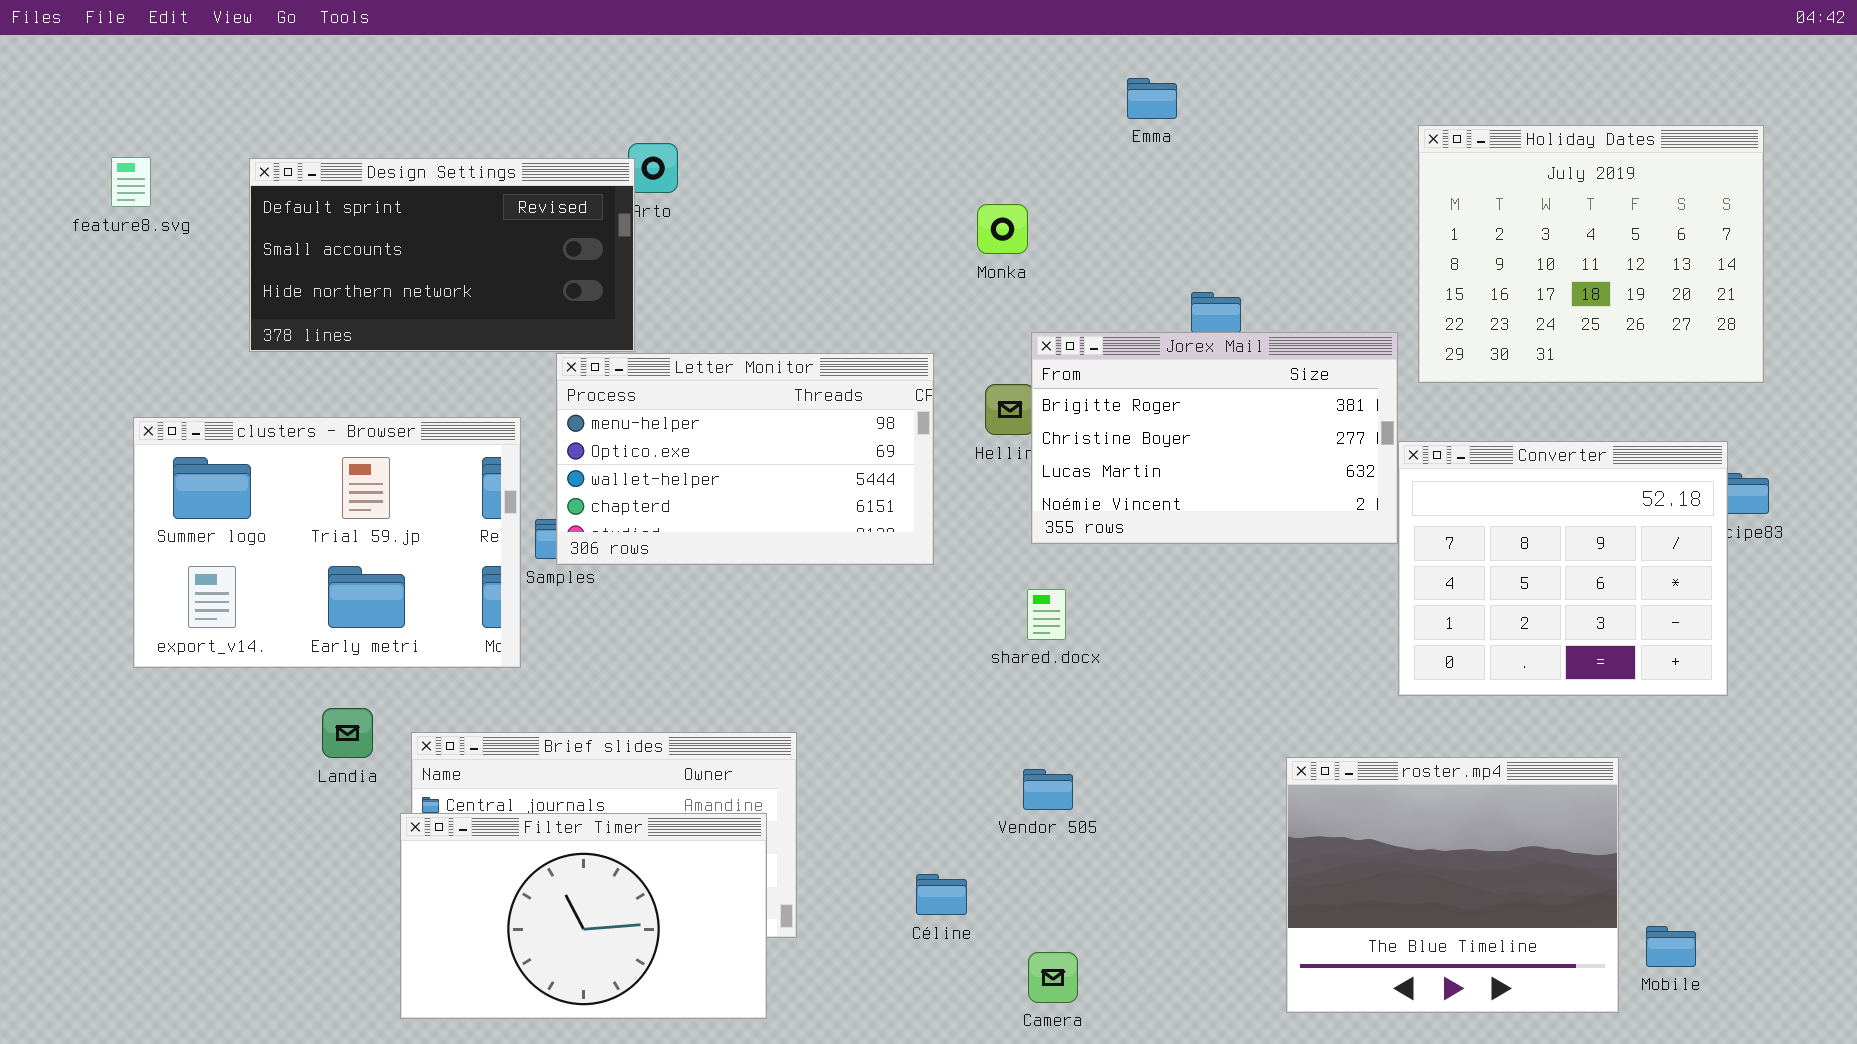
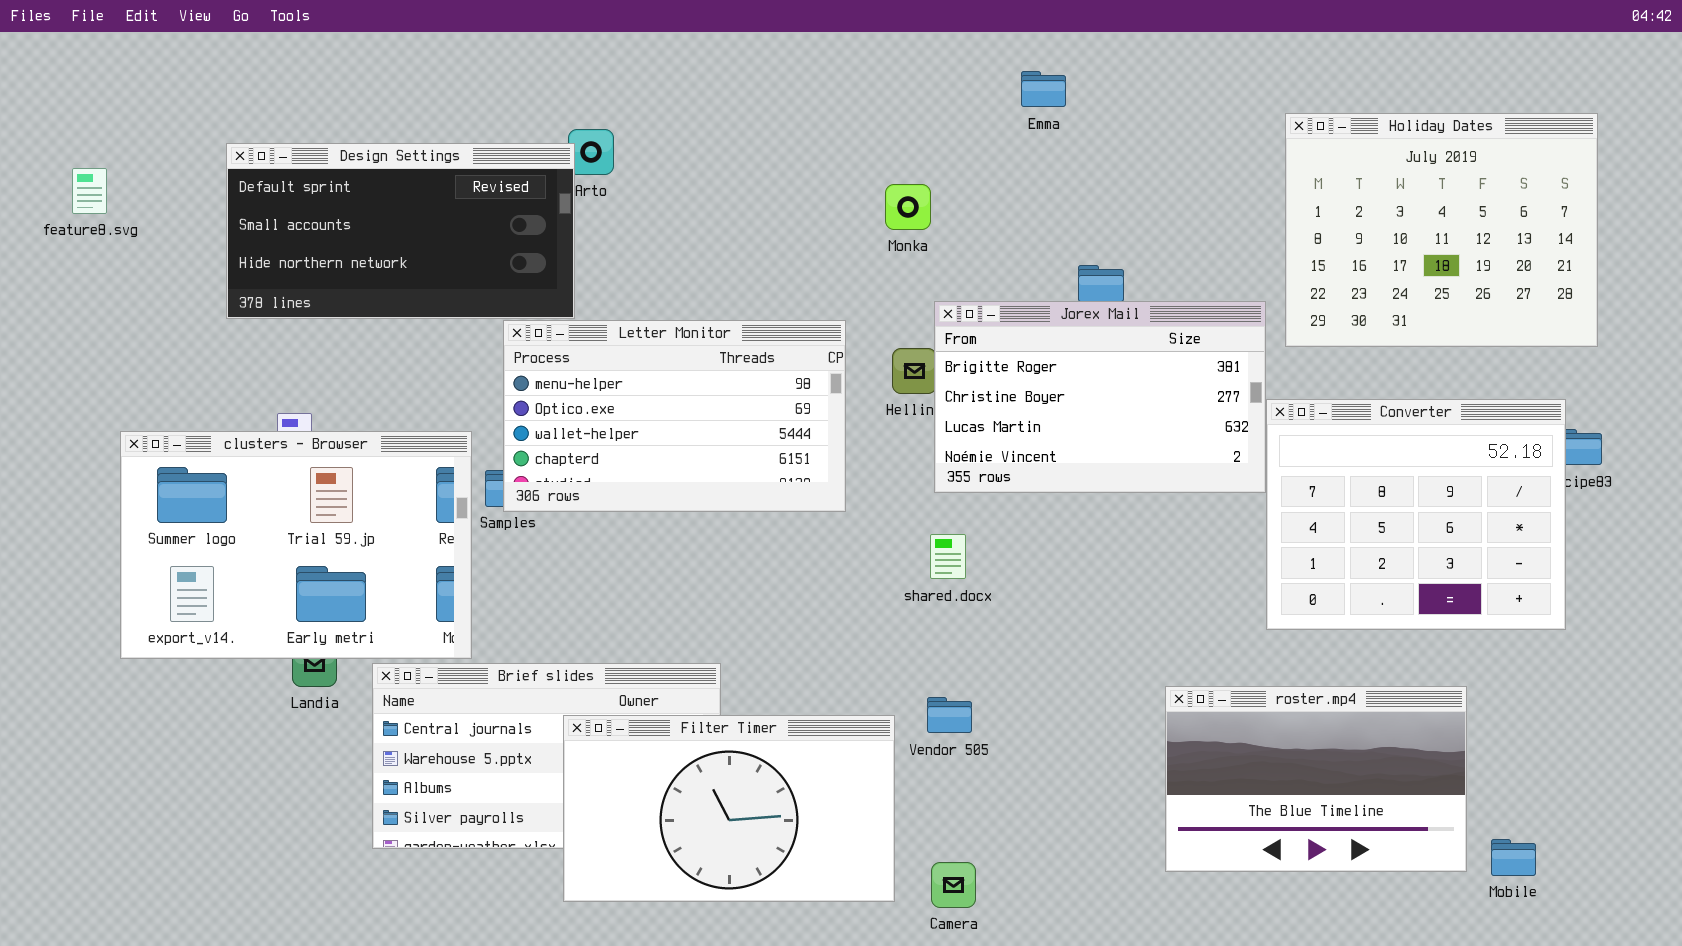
feature8.svg: [111,157,151,207] -> [72,168,107,214], moved
clusters - Browser: [133,417,521,668] -> [120,431,472,659], moved
roster.mp4: [1286,757,1619,1013] -> [1165,686,1467,872], resized
Filter Timer: [400,813,767,1019] -> [563,715,895,902], moved

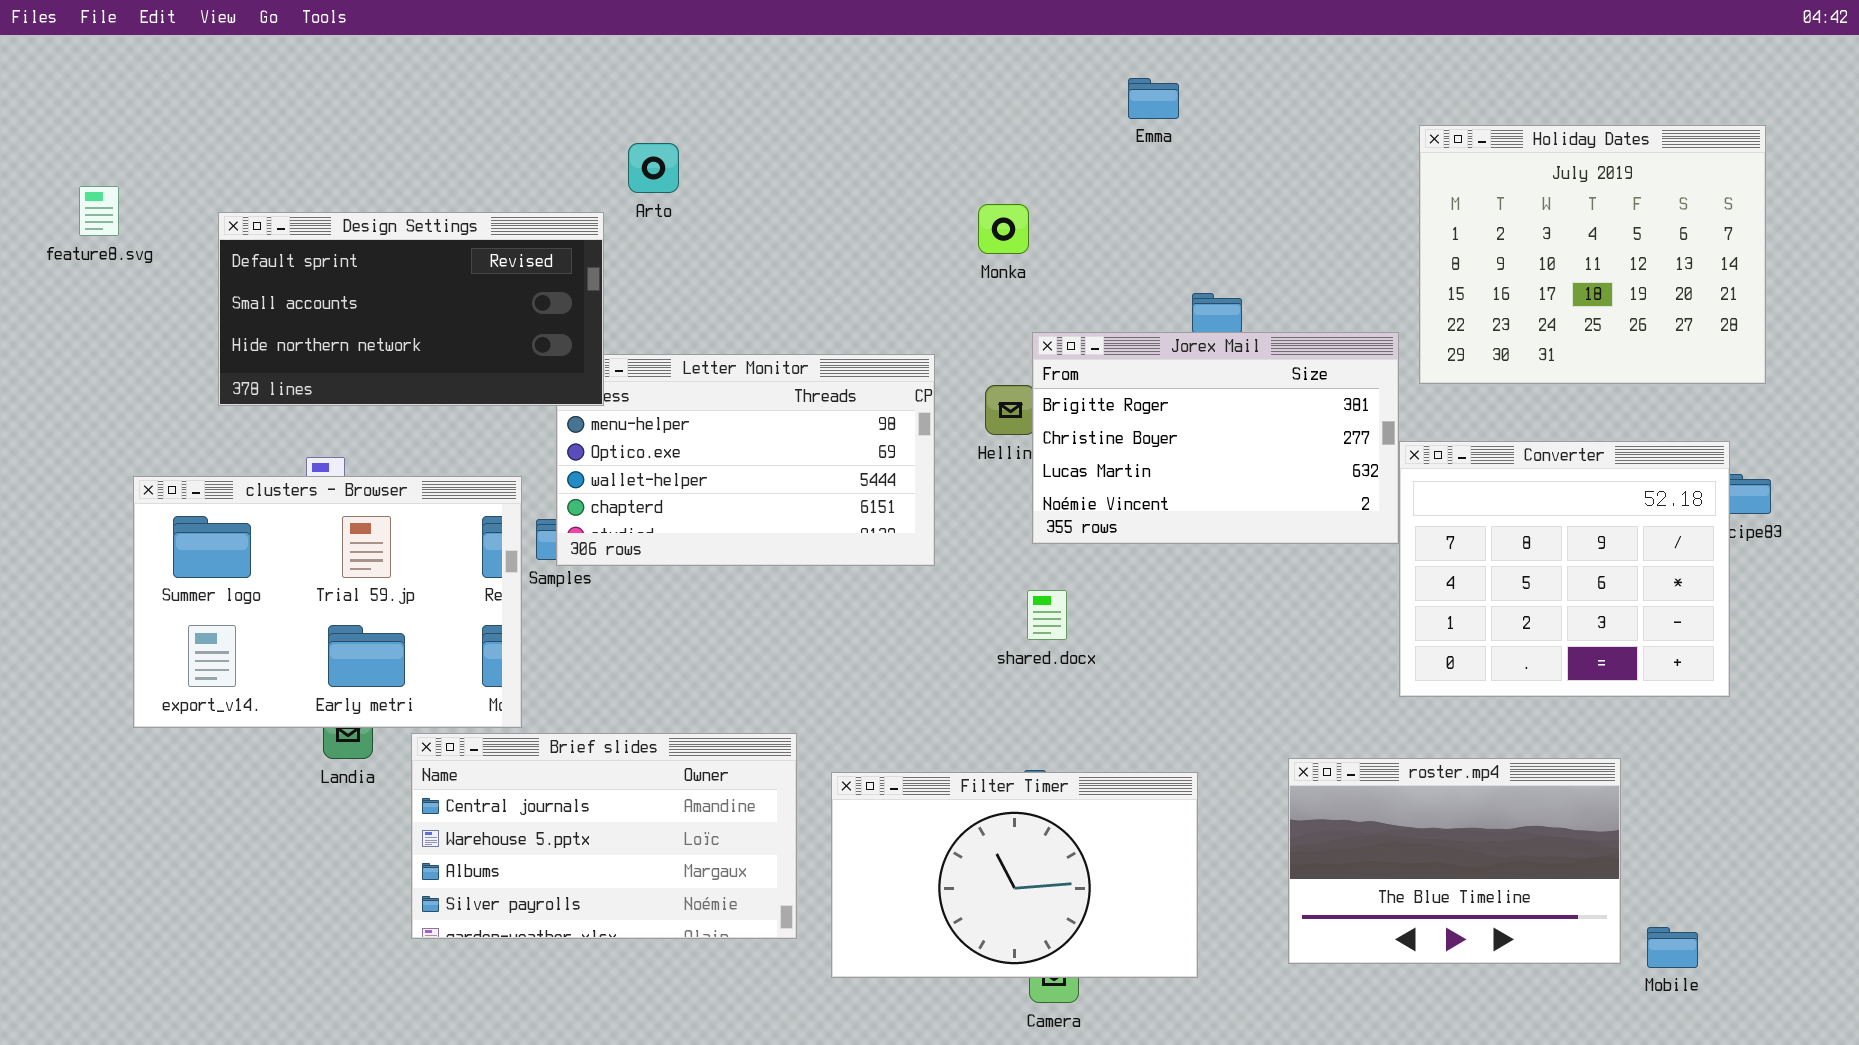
Design Settings: [226,143,575,319] -> [218,212,604,406], moved
Filter Timer: [563,715,895,902] -> [831,772,1198,978], moved

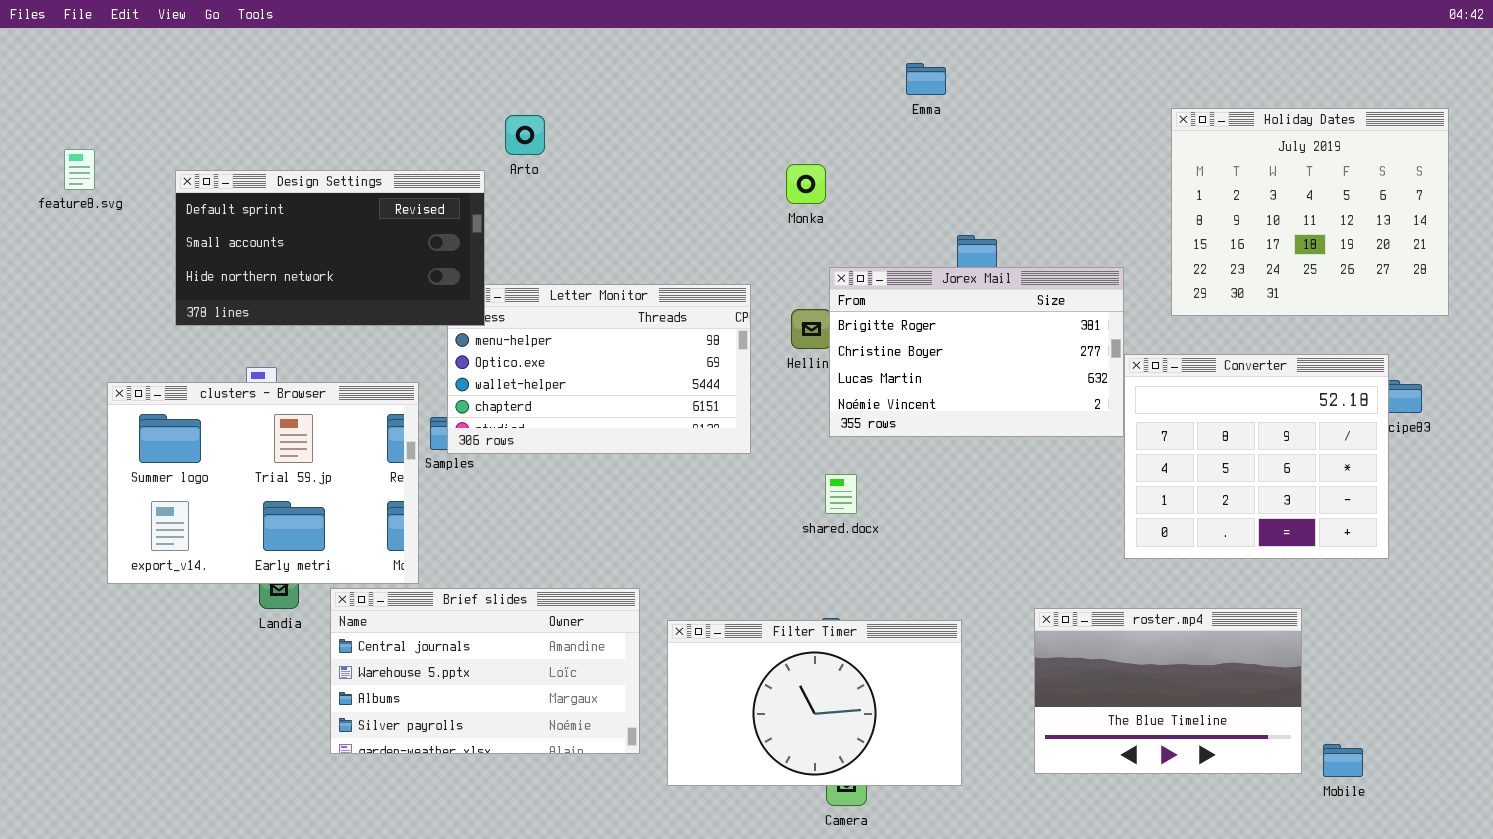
Holiday Dates: [1419,125,1766,384] -> [1171,108,1449,316], moved

